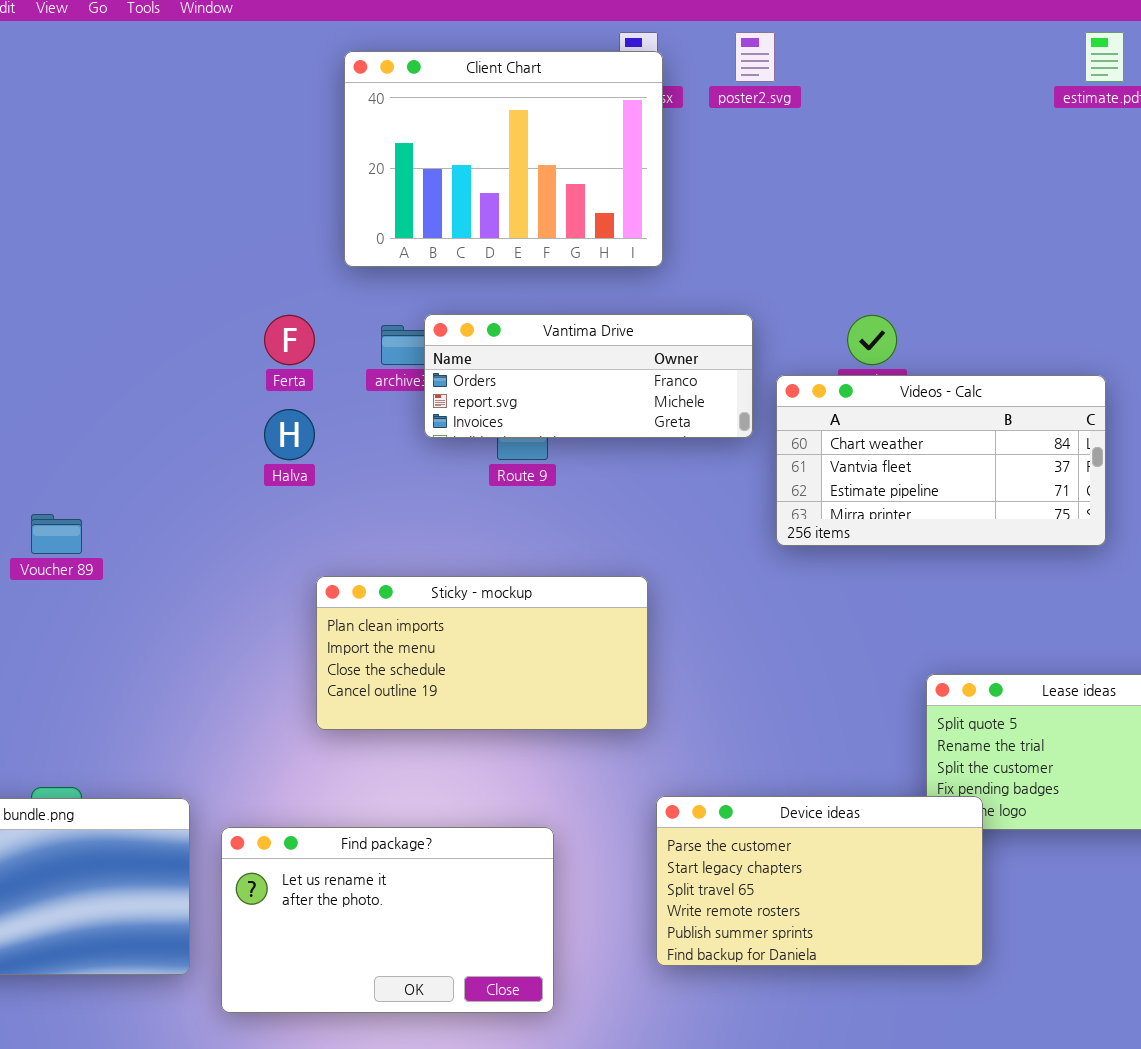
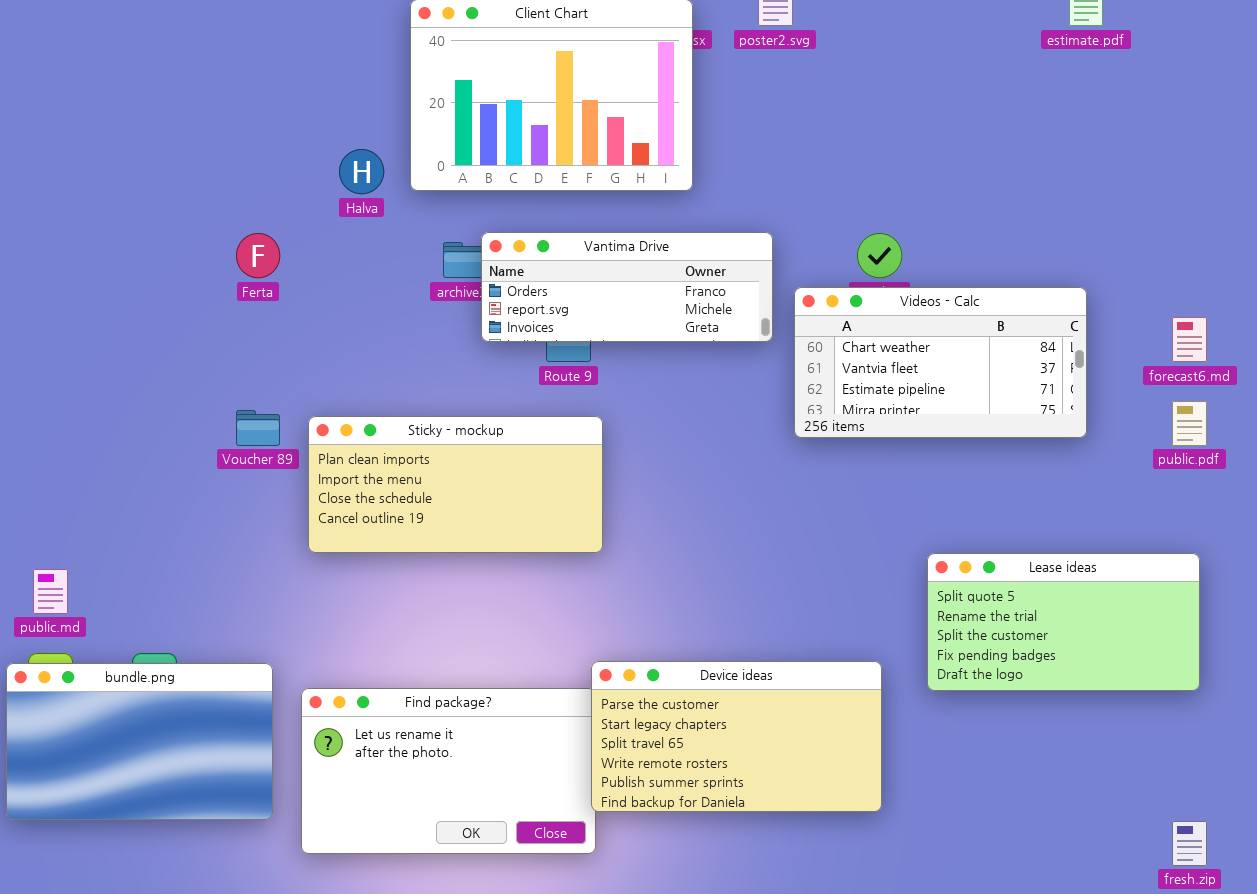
Ferta: [264,315,315,365] -> [236,233,280,278], moved
Halva: [264,409,315,460] -> [339,149,384,194], moved
Voucher 89: [31,514,82,554] -> [236,410,280,446], moved
Sticky - mockup: [316,576,648,730] -> [308,416,603,553], moved
Device ideas: [656,796,983,966] -> [591,661,882,812], moved

